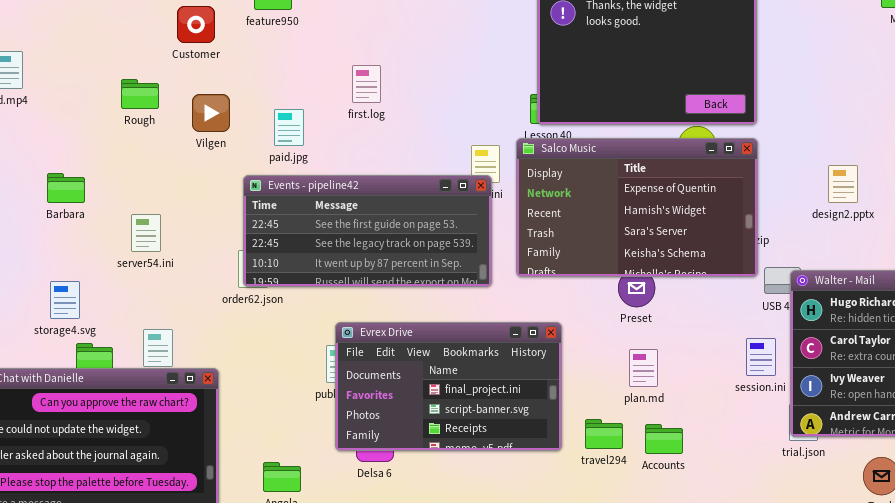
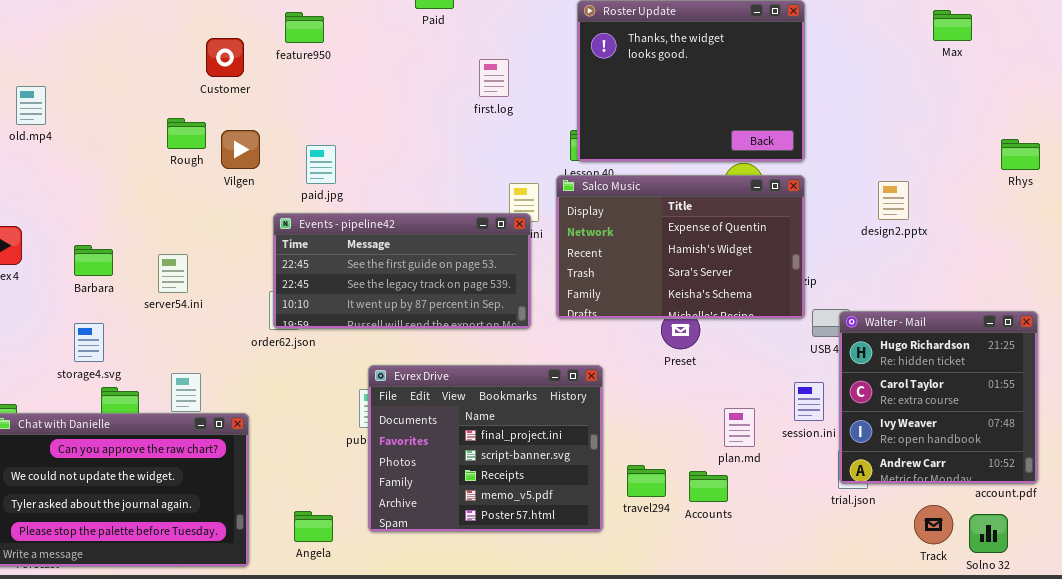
first.log: [352,65,381,103] -> [479,59,509,97], moved
Rough: [121,79,159,109] -> [167,118,206,149], moved
design2.pptx: [828,165,858,203] -> [878,181,909,220], moved
Barbara: [47,173,85,203] -> [74,245,113,276], moved
Evrex Drive: [335,322,562,451] -> [368,365,603,532], resized
plan.md: [629,349,658,387] -> [724,408,755,447], moved

